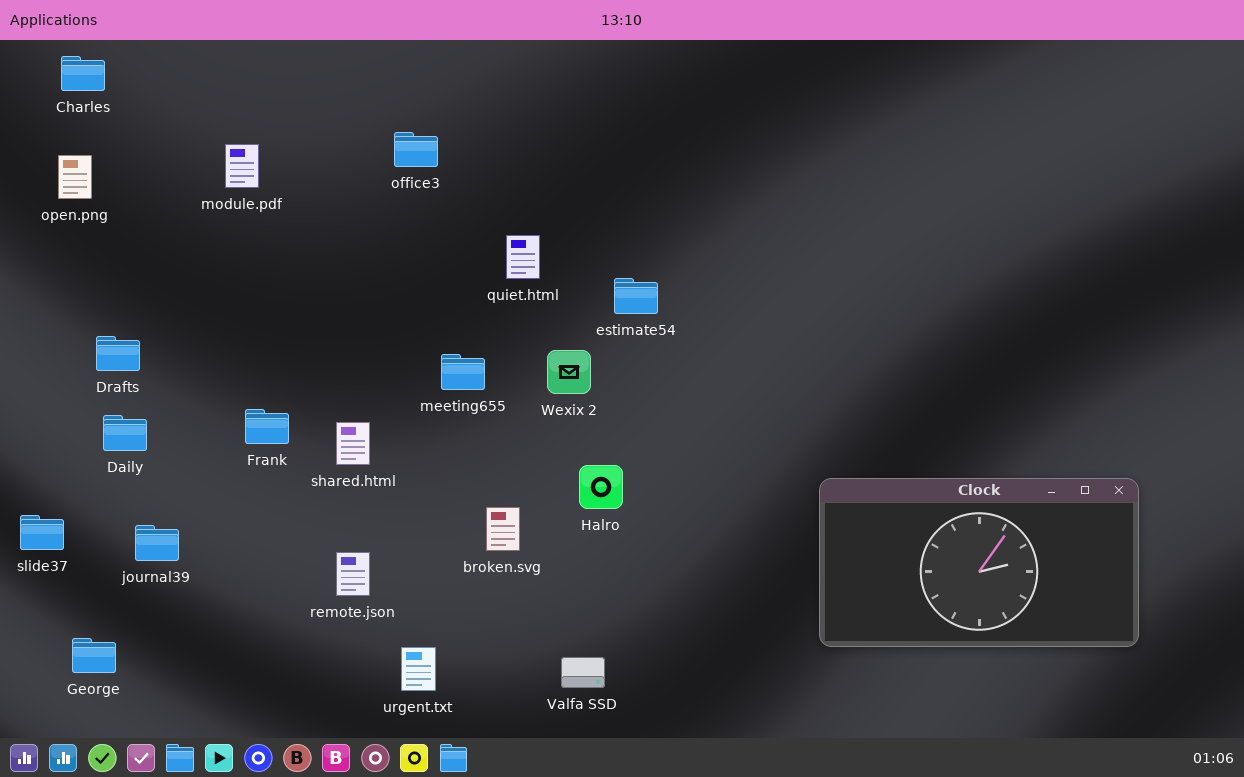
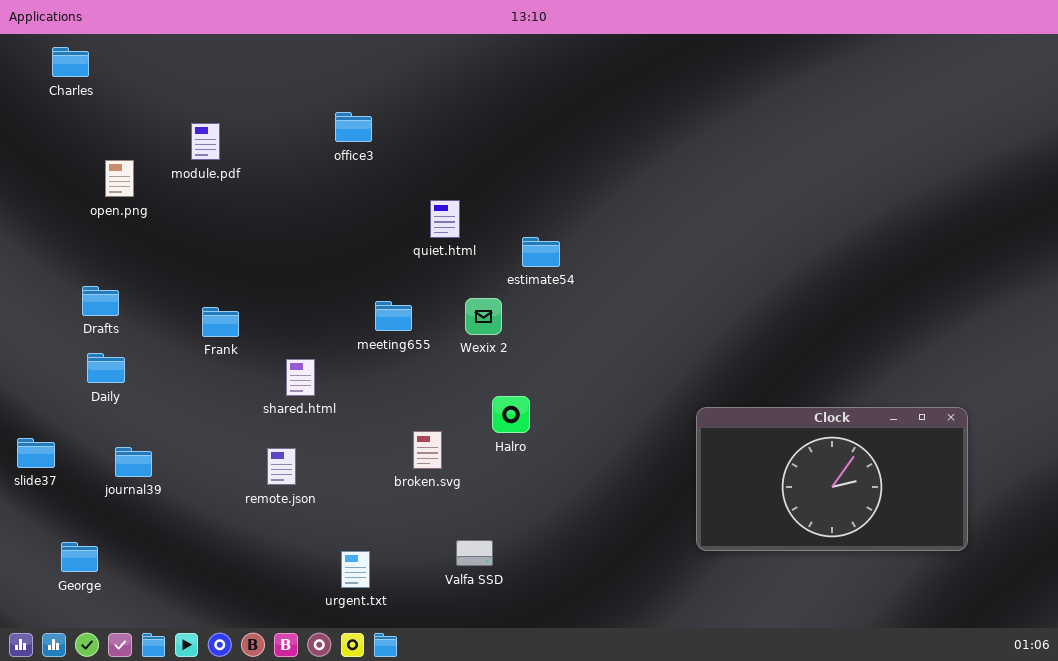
open.png: [58,155,92,199] -> [105,160,134,197], moved
Frank: [245,409,289,444] -> [202,307,239,337], moved
remote.json: [336,552,370,596] -> [267,448,296,485], moved
Valfa SSD: [561,657,605,688] -> [456,540,493,566], moved

